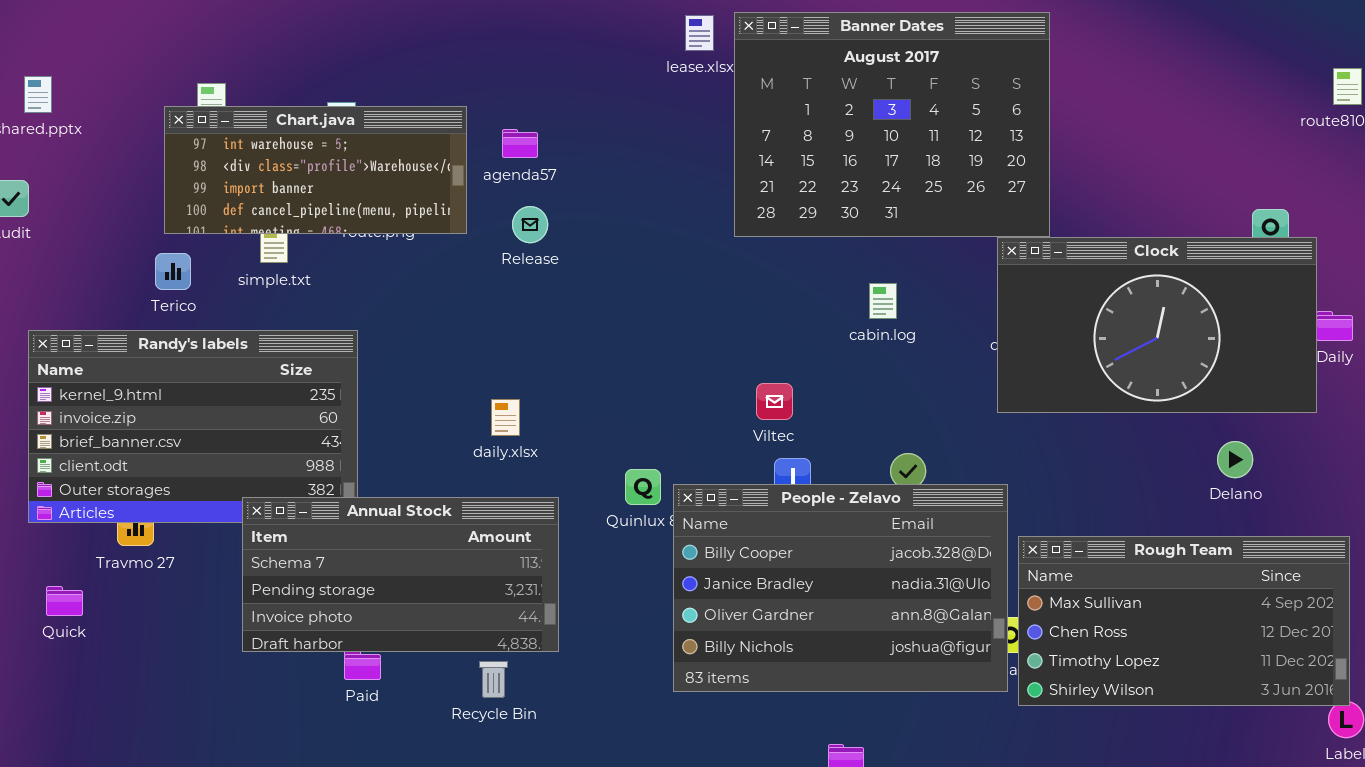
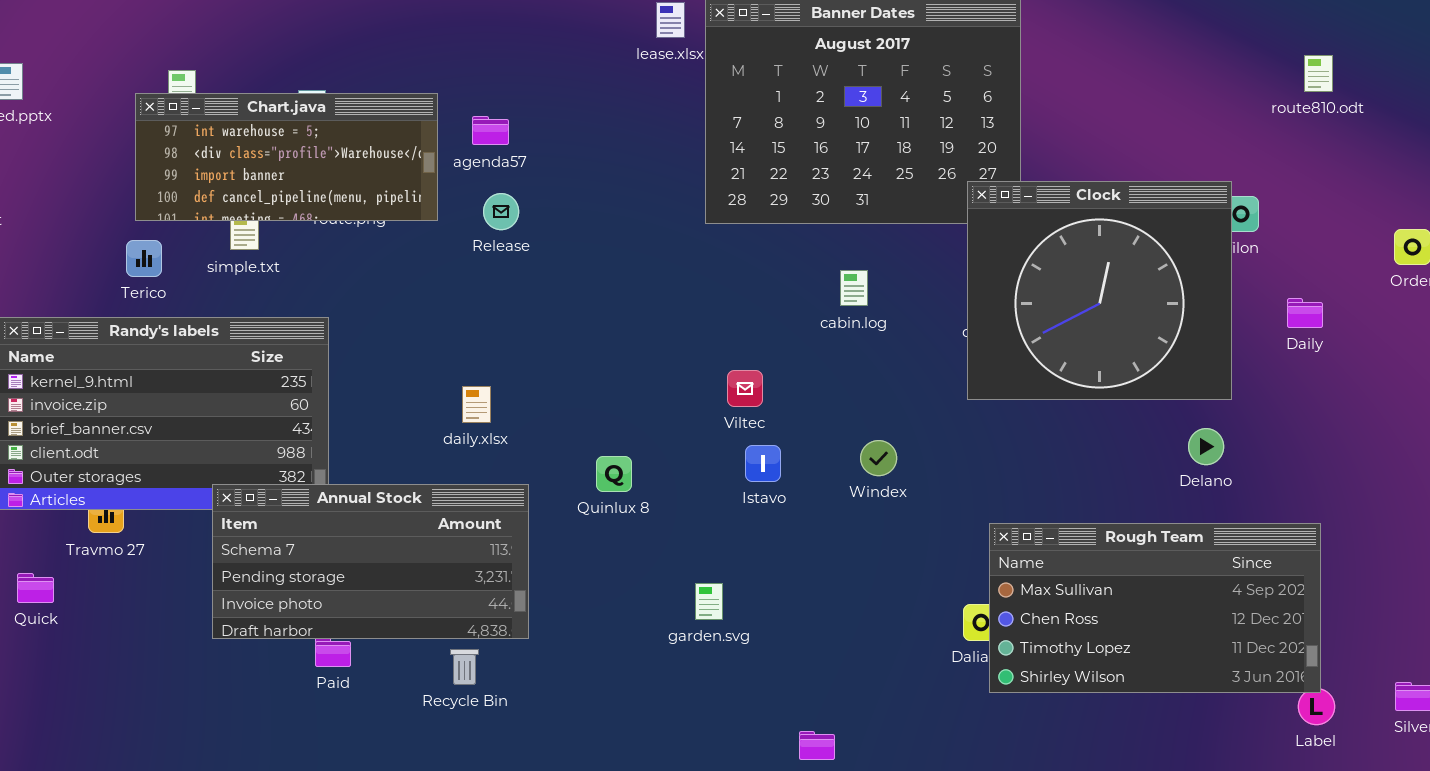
Clock: [997,237,1317,413] -> [967,181,1232,400], resized
People - Zelavo: [673,484,1008,692] -> none, closed

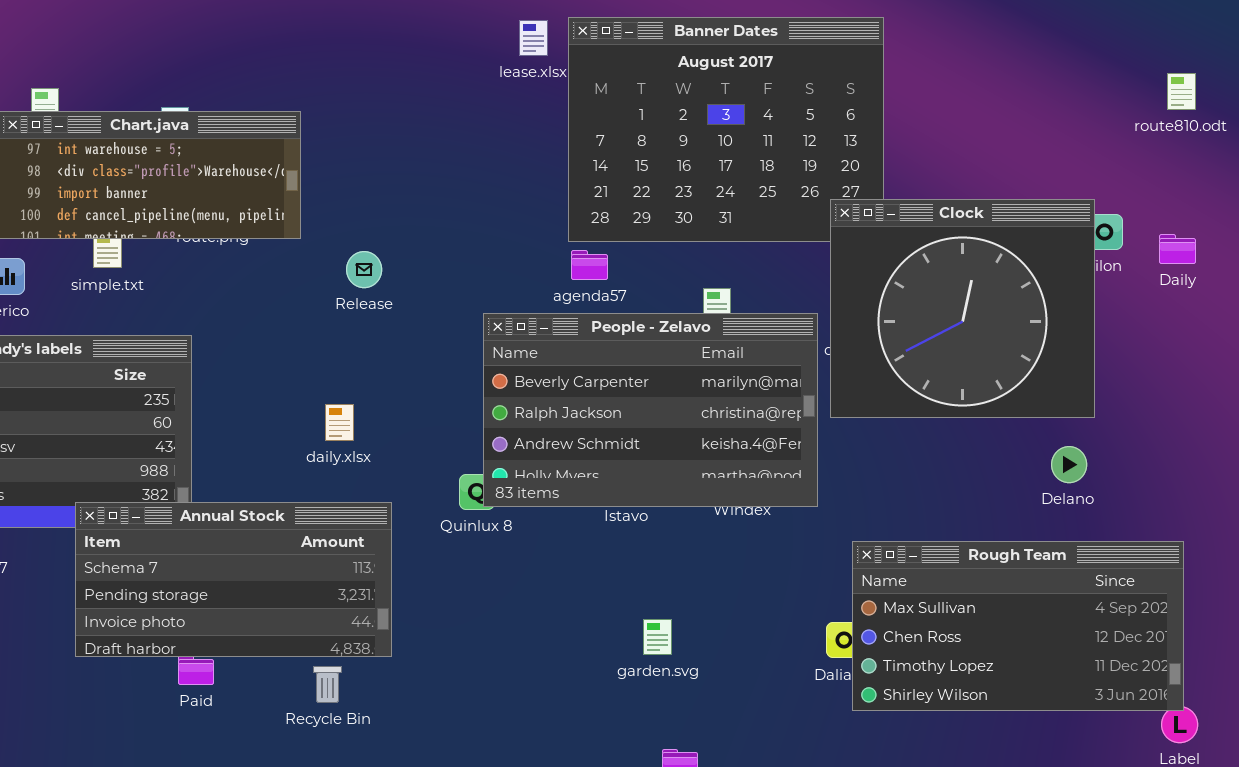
agenda57: [472,116,509,145] -> [571,250,608,280], moved
Release: [483,193,519,230] -> [346,251,382,288], moved
People - Zelavo: none -> [483,313,818,507], opened
Daily: [1287,298,1323,328] -> [1159,234,1196,264], moved
garden.svg: [695,583,723,620] -> [643,619,672,655], moved

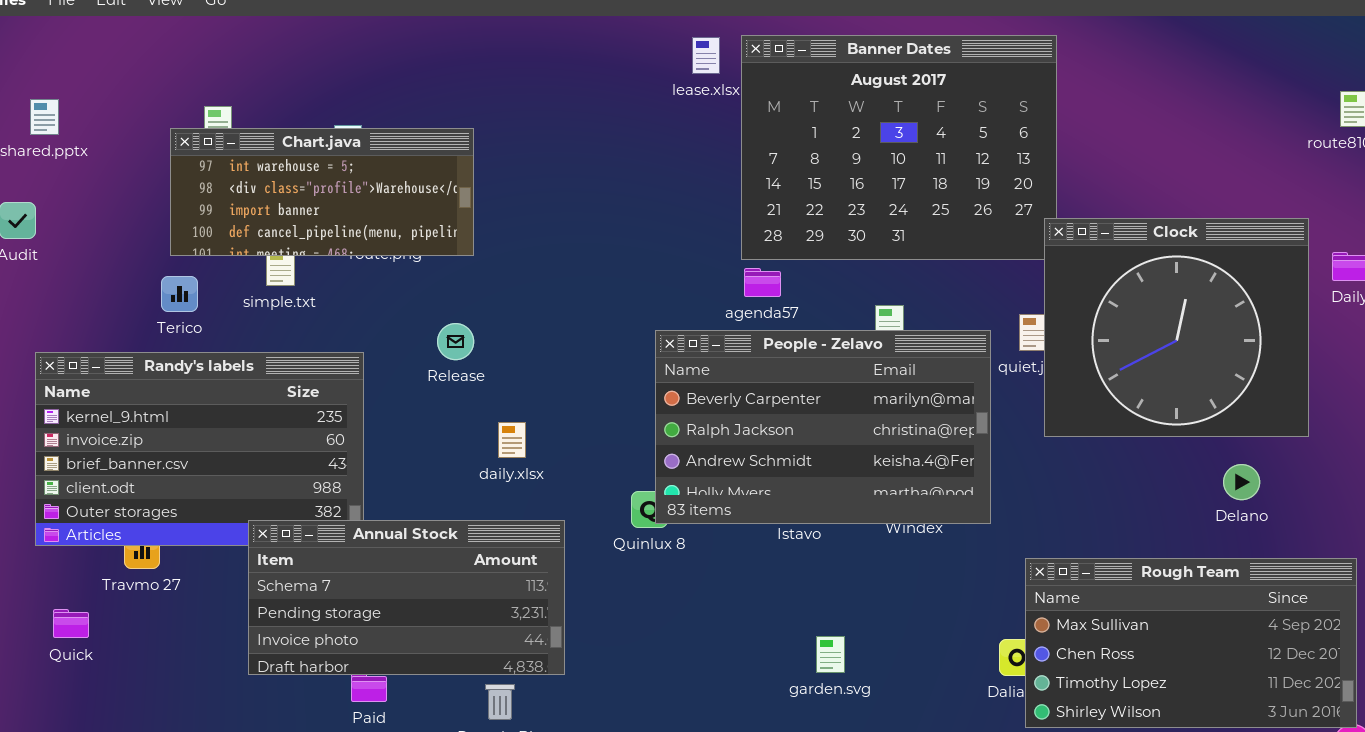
Clock: [830,199,1095,418] -> [1044,218,1309,437], moved
Release: [346,251,382,288] -> [437,323,474,360], moved

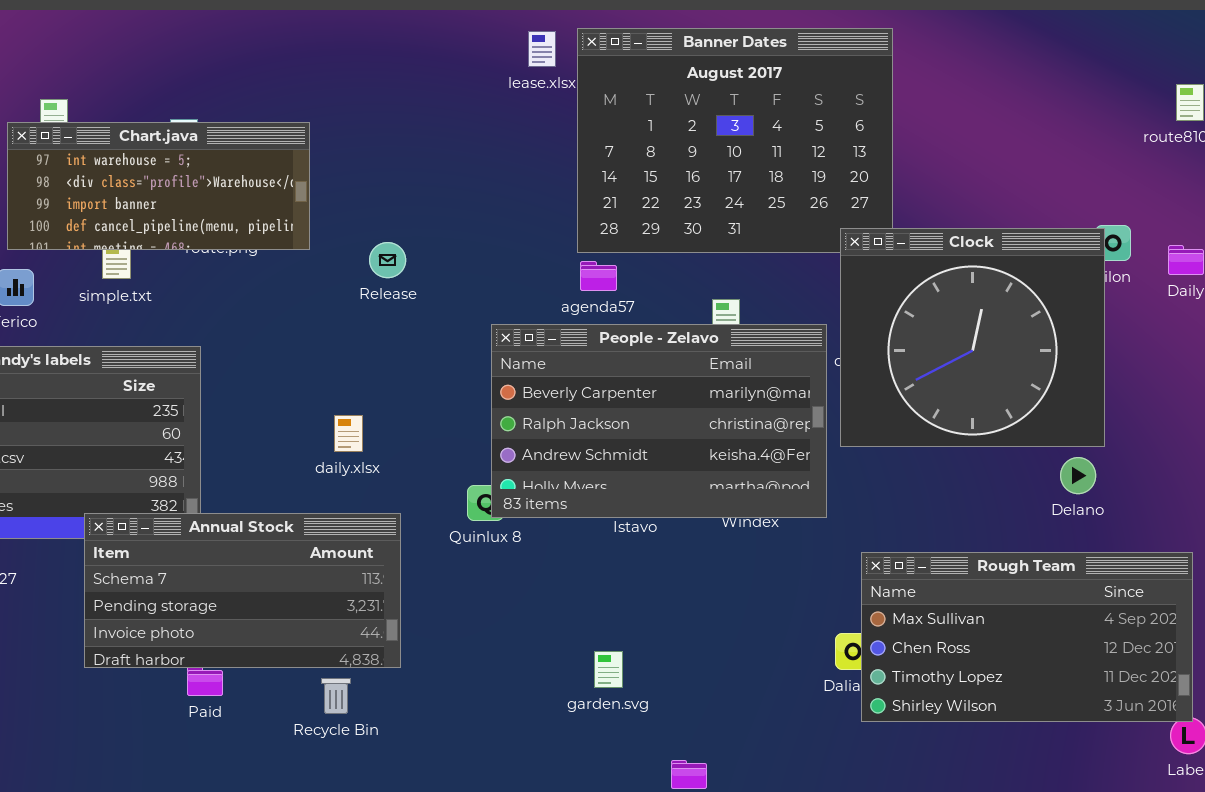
Clock: [1044,218,1309,437] -> [840,228,1105,447], moved
Release: [437,323,474,360] -> [369,242,406,278], moved
garden.svg: [816,636,845,673] -> [594,651,623,688], moved

